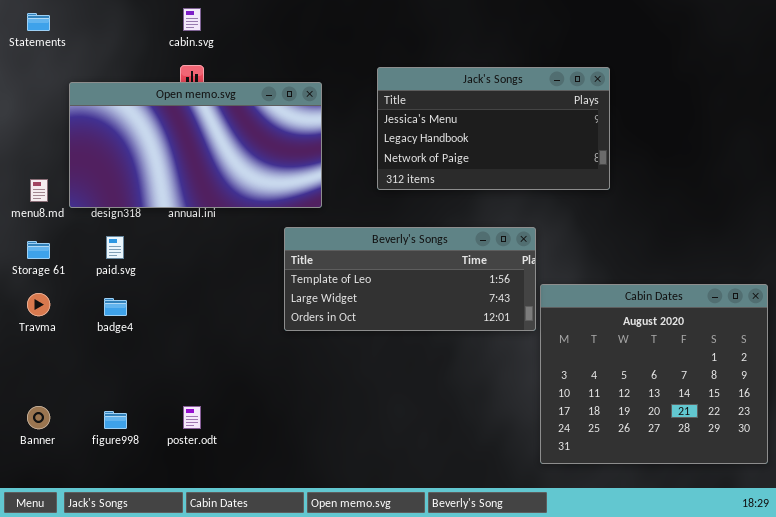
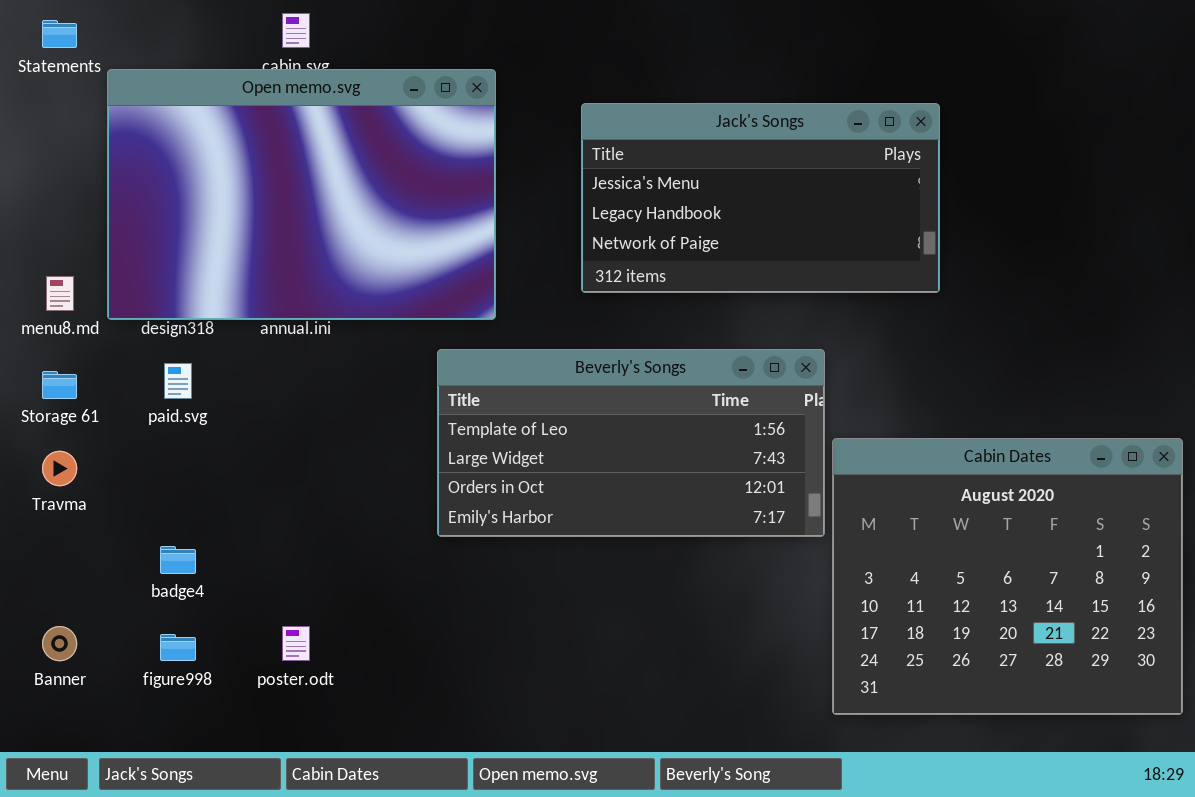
Open memo.svg: [69,82,322,208] -> [107,69,496,320], resized
Beverly's Songs: [284,227,536,331] -> [437,349,825,537], resized
badge4: [104,298,127,316] -> [160,546,196,574], moved

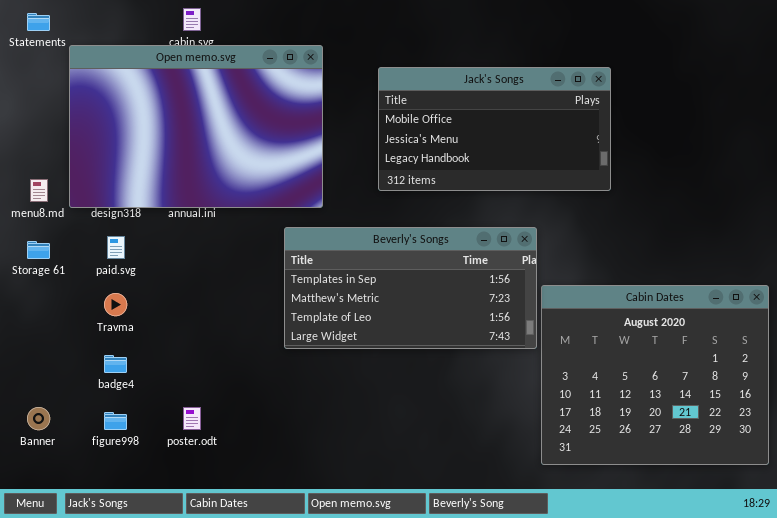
Jack's Songs: [581,103,940,293] -> [378,67,611,191], scrolled up 1 row
Beverly's Songs: [437,349,825,537] -> [284,227,537,349], scrolled up 2 rows
Travma: [42,451,77,486] -> [104,293,127,316], moved

